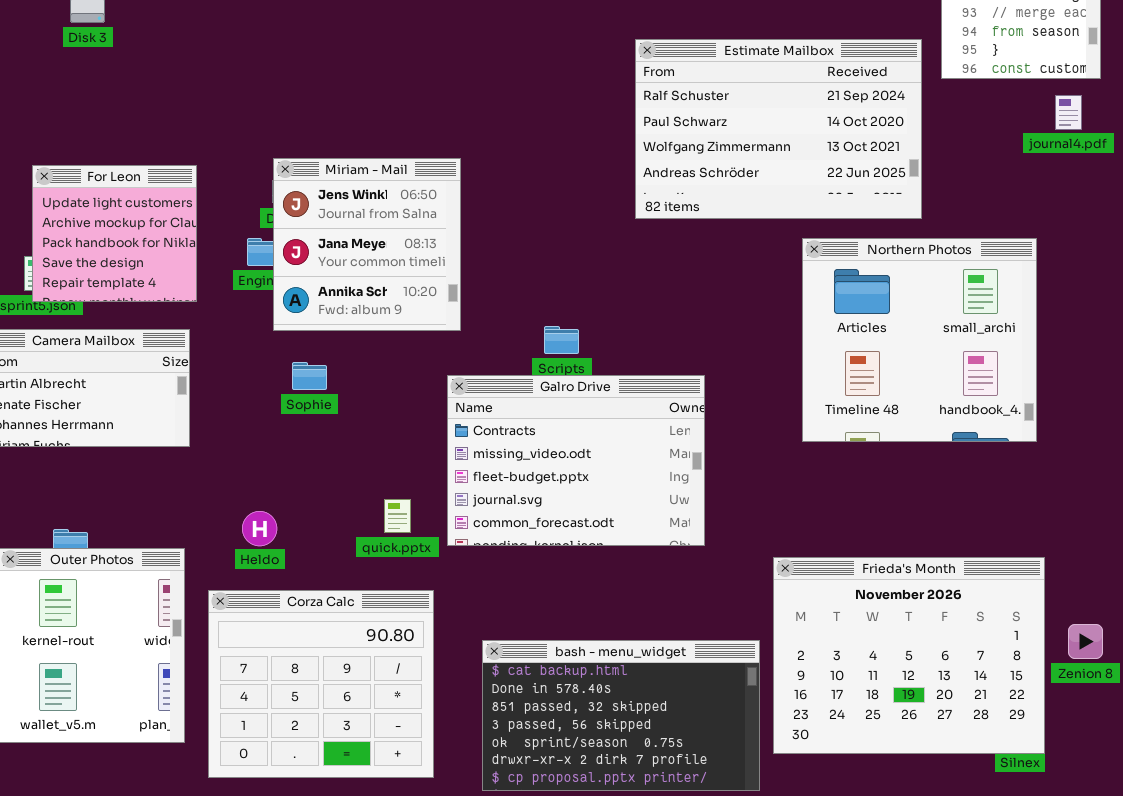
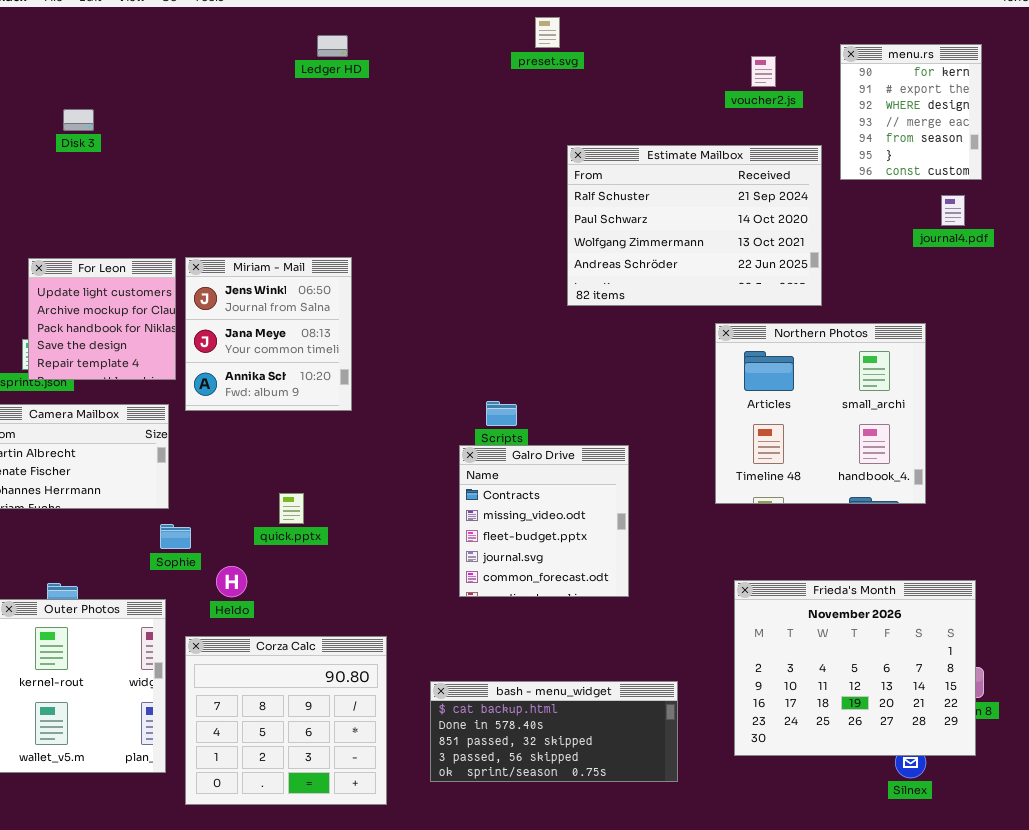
Miriam - Mail: [273,158,461,331] -> [185,257,352,411], moved
Sophie: [292,362,327,390] -> [160,524,191,549], moved
Galro Drive: [447,375,705,546] -> [459,445,629,597], resized
quick.pptx: [384,499,411,533] -> [279,493,304,524], moved
Frieda's Month: [773,557,1045,754] -> [734,580,976,756], moved
bash - menu_widget: [482,640,760,791] -> [430,681,678,782], resized

